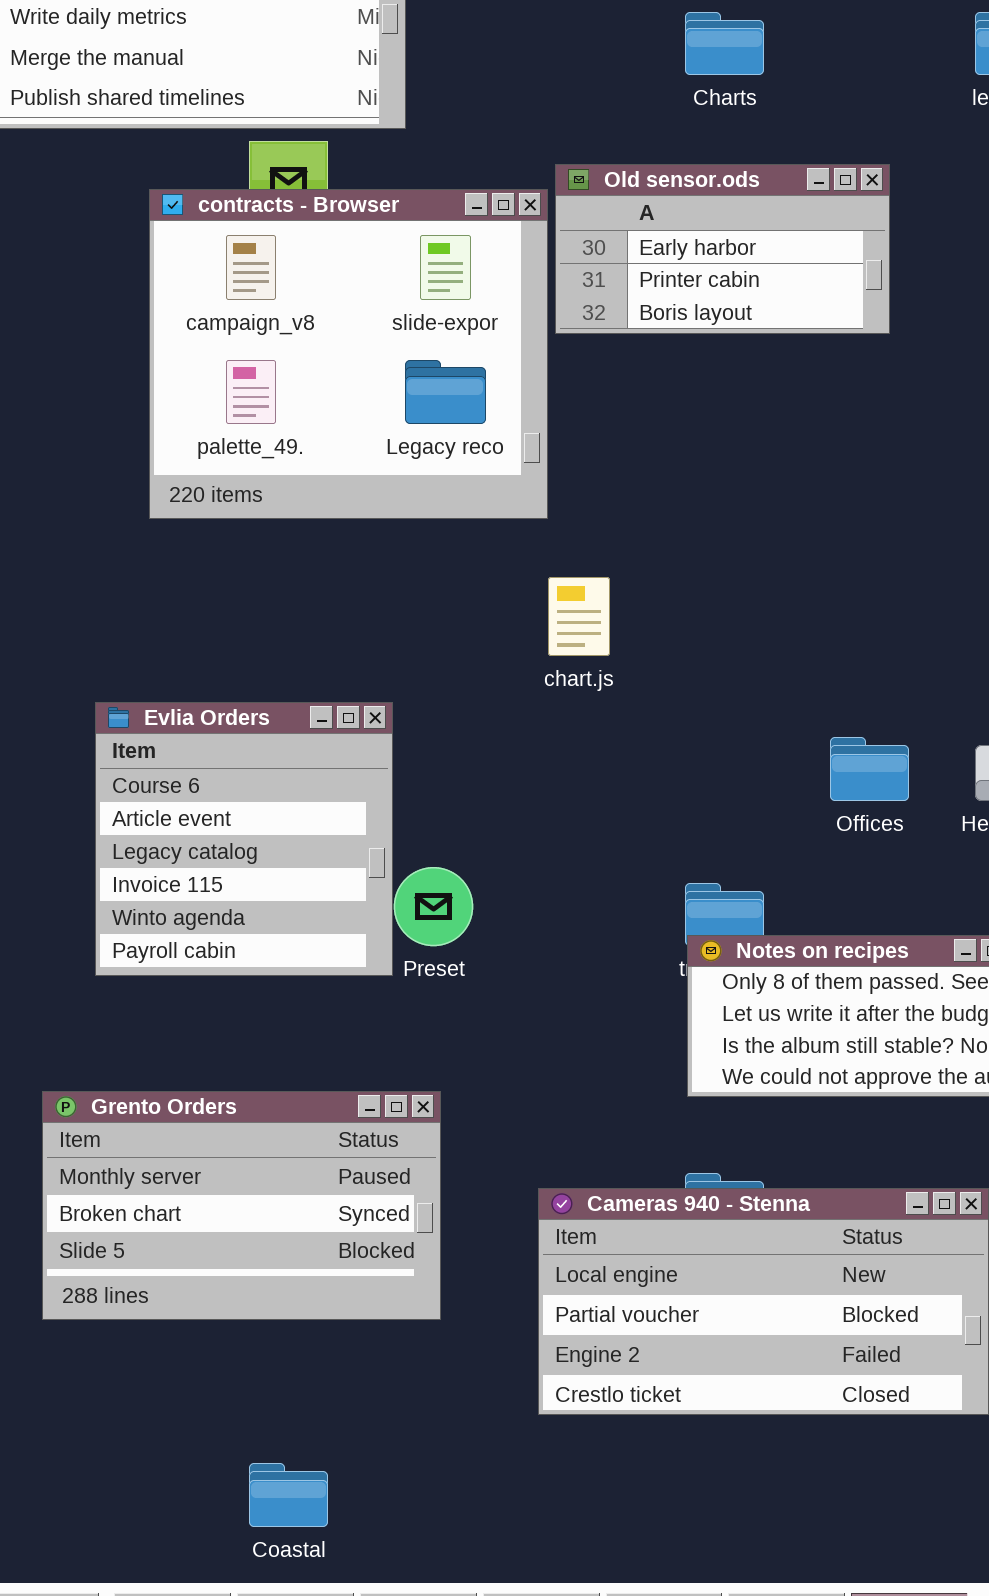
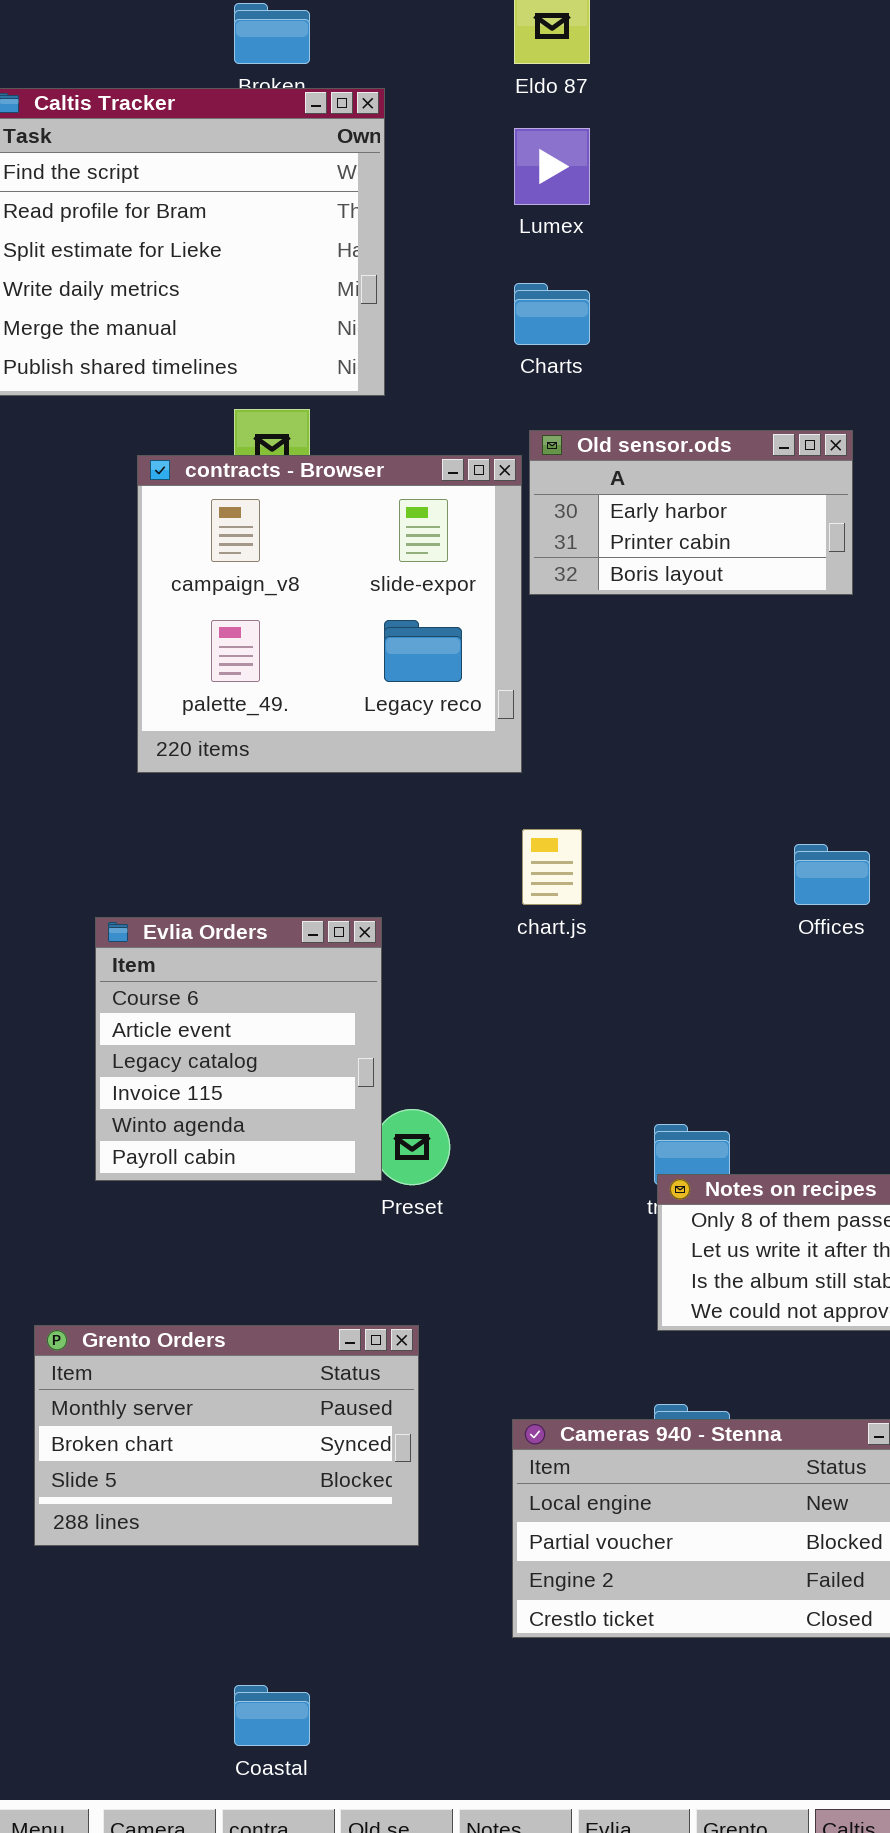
Charts: [685,12,764,75] -> [514,283,590,345], moved
Evlia Orders: [95,702,393,976] -> [95,917,382,1181], moved
Offices: [830,737,909,801] -> [794,844,870,905], moved

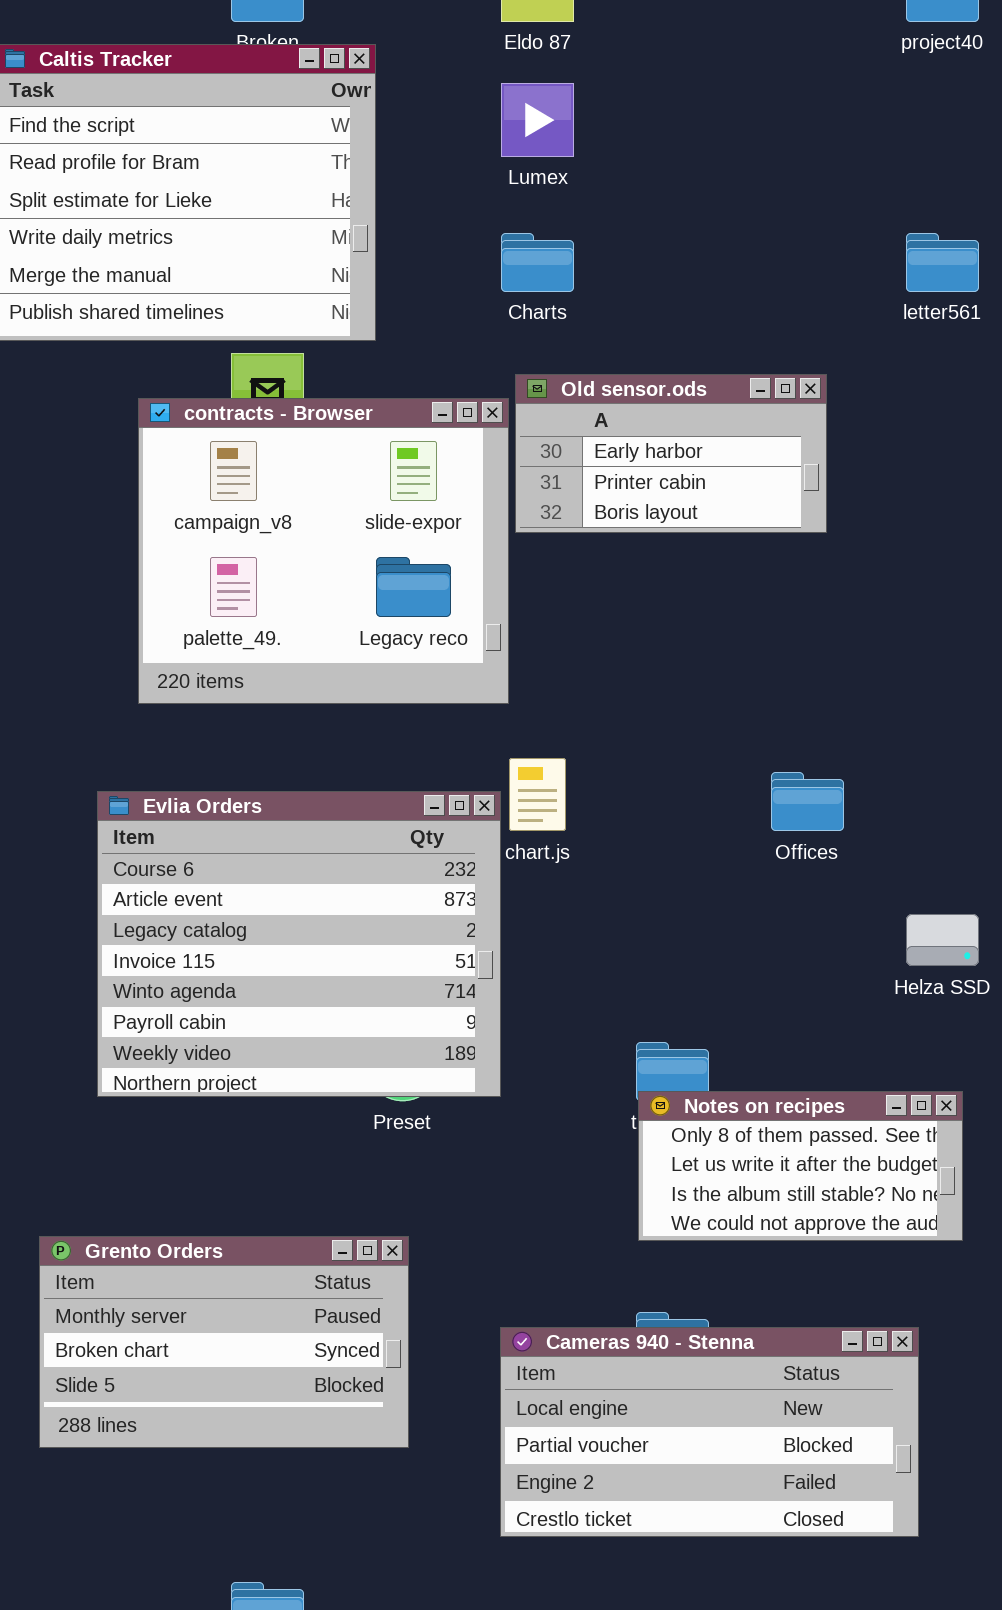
Evlia Orders: [95,917,382,1181] -> [97,791,501,1097], resized

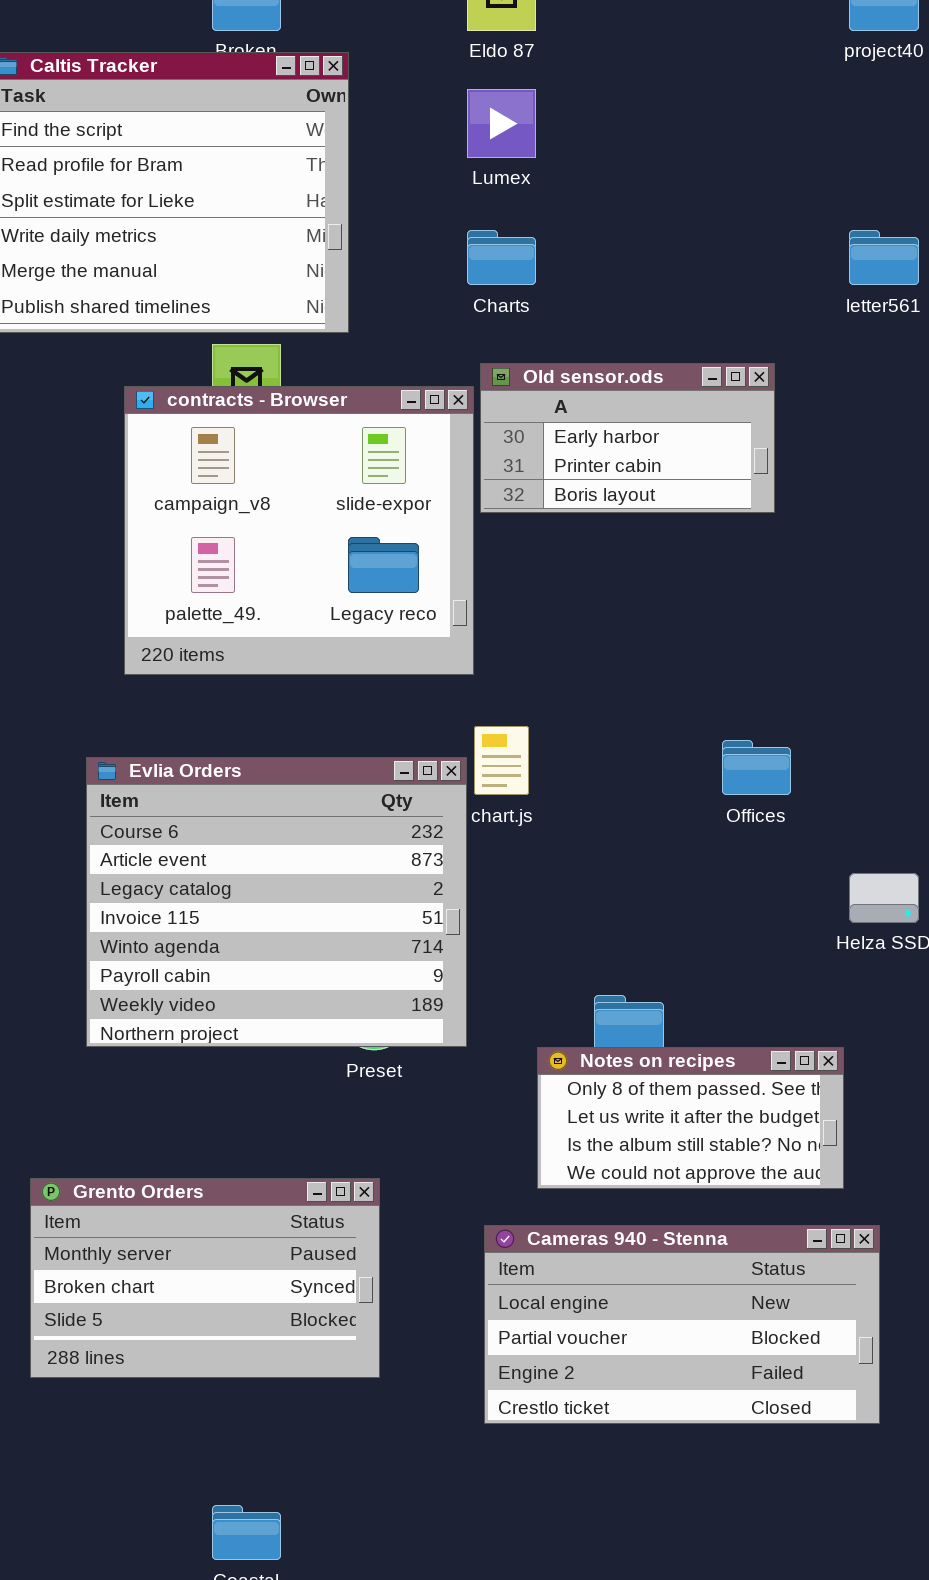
Notes on recipes: [638,1091,963,1241] -> [537,1047,844,1189], moved
Cameras 940 - Stenna: [500,1327,919,1537] -> [484,1225,880,1424], moved

